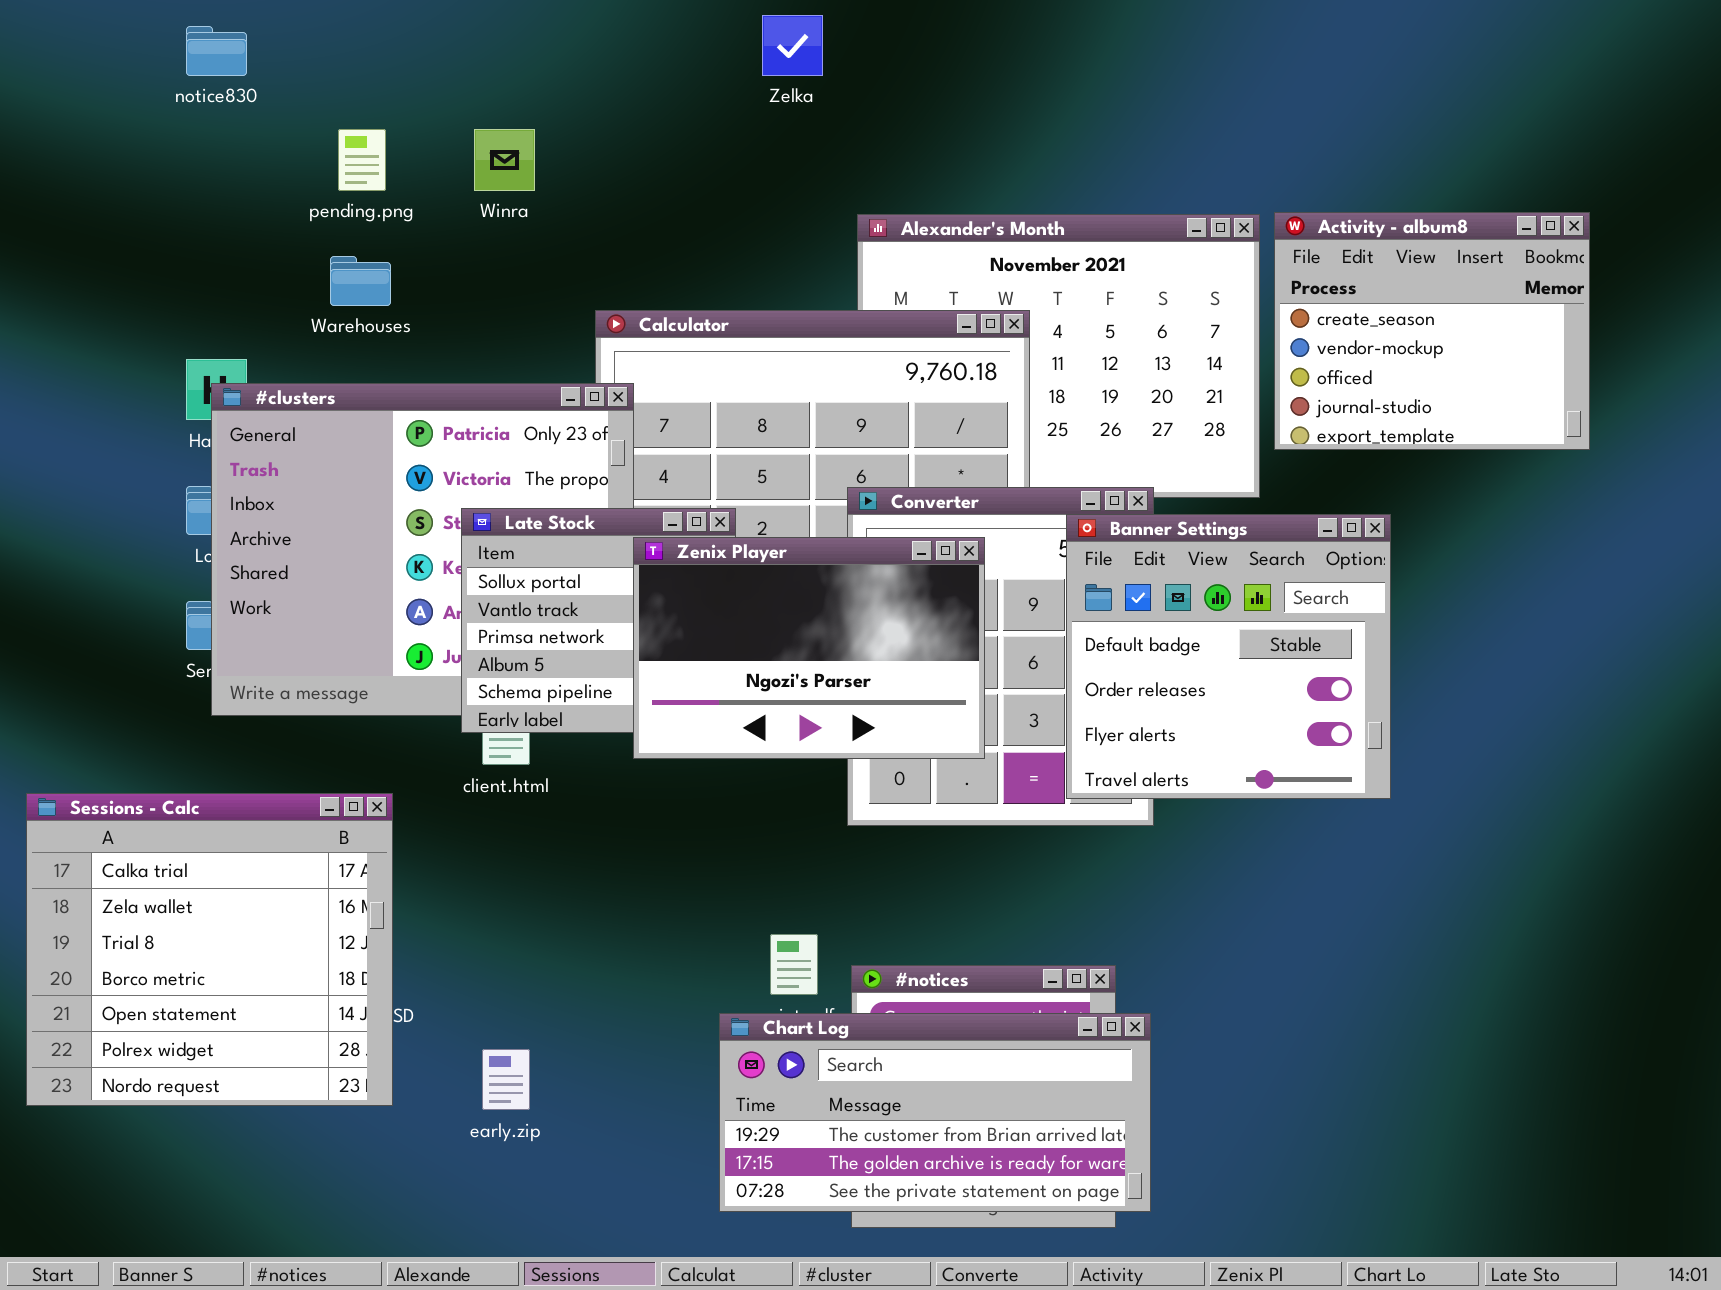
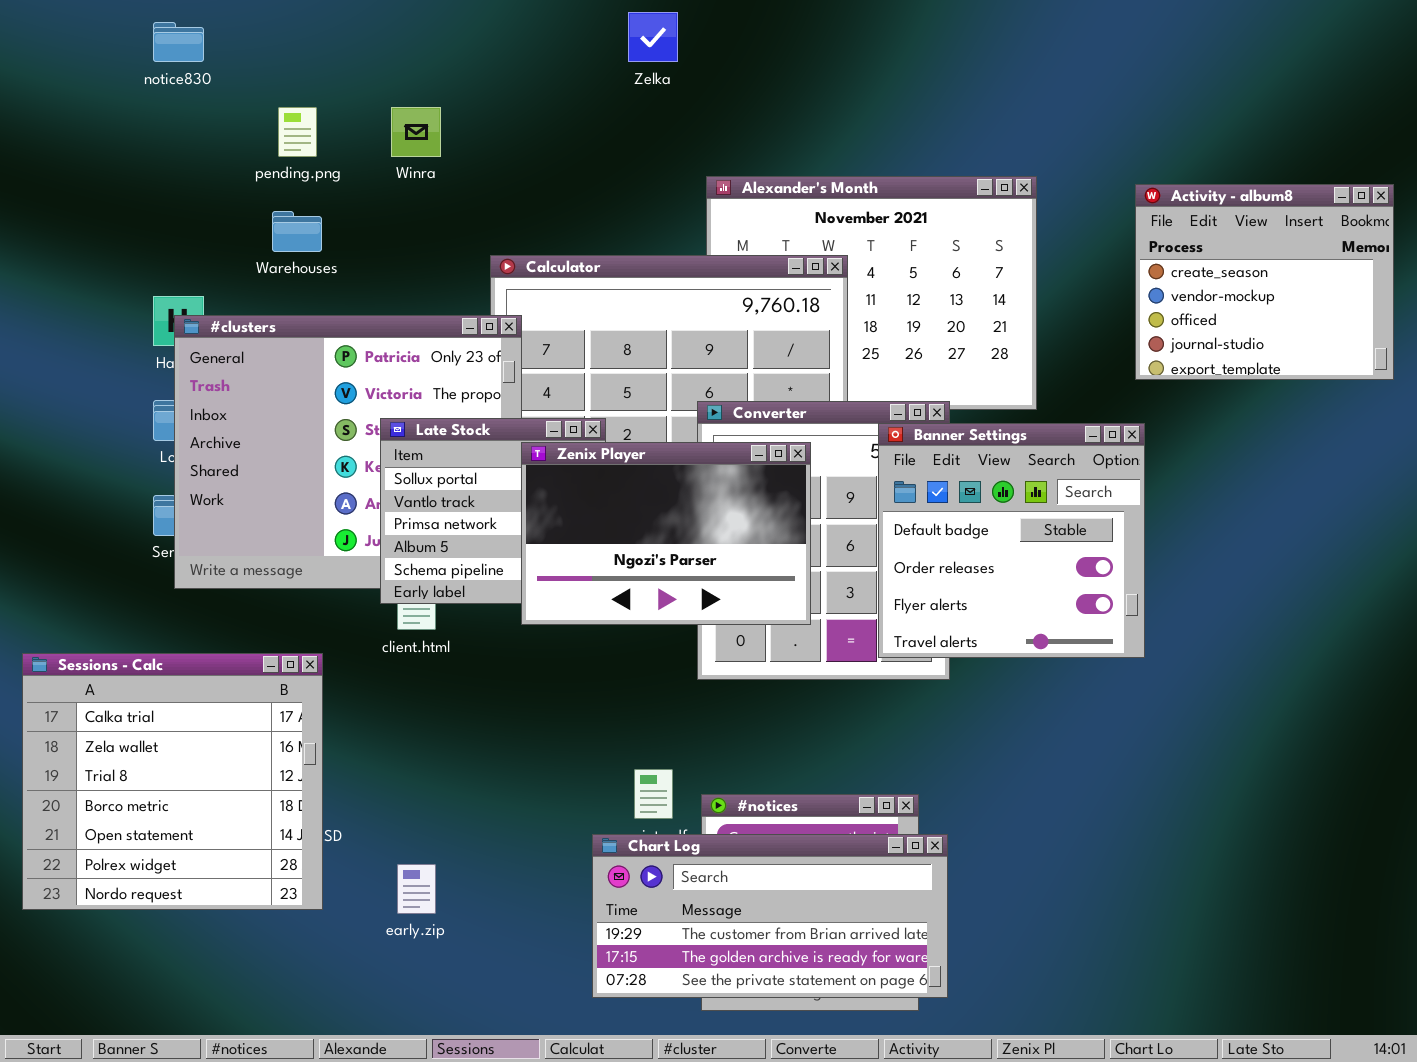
Activity - album8: [1274,212,1590,450] -> [1135,184,1394,380], moved

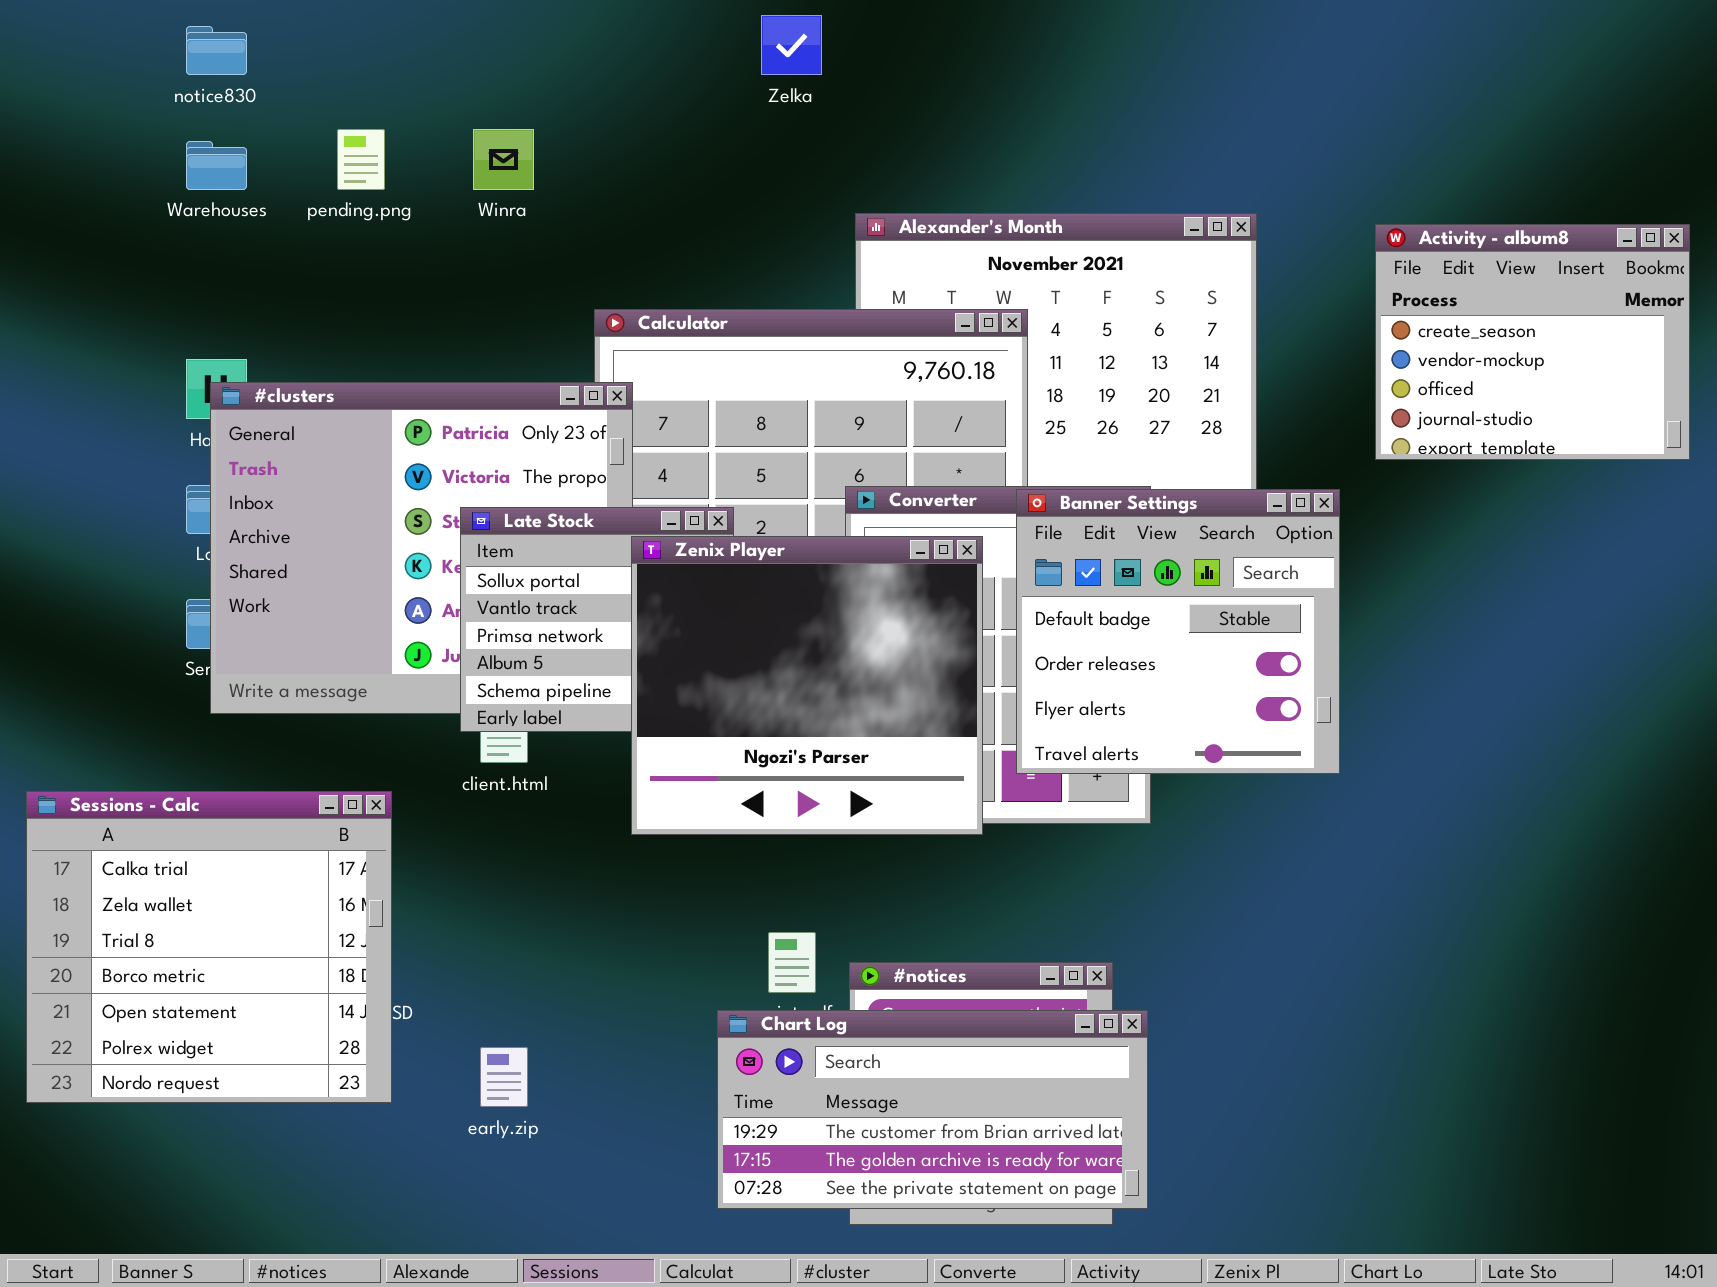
Warehouses: [272,211,322,252] -> [186,141,247,190], moved
Banner Settings: [878,423,1145,658] -> [1016,489,1340,774], moved
Zenix Player: [521,442,811,625] -> [631,536,983,835], resized

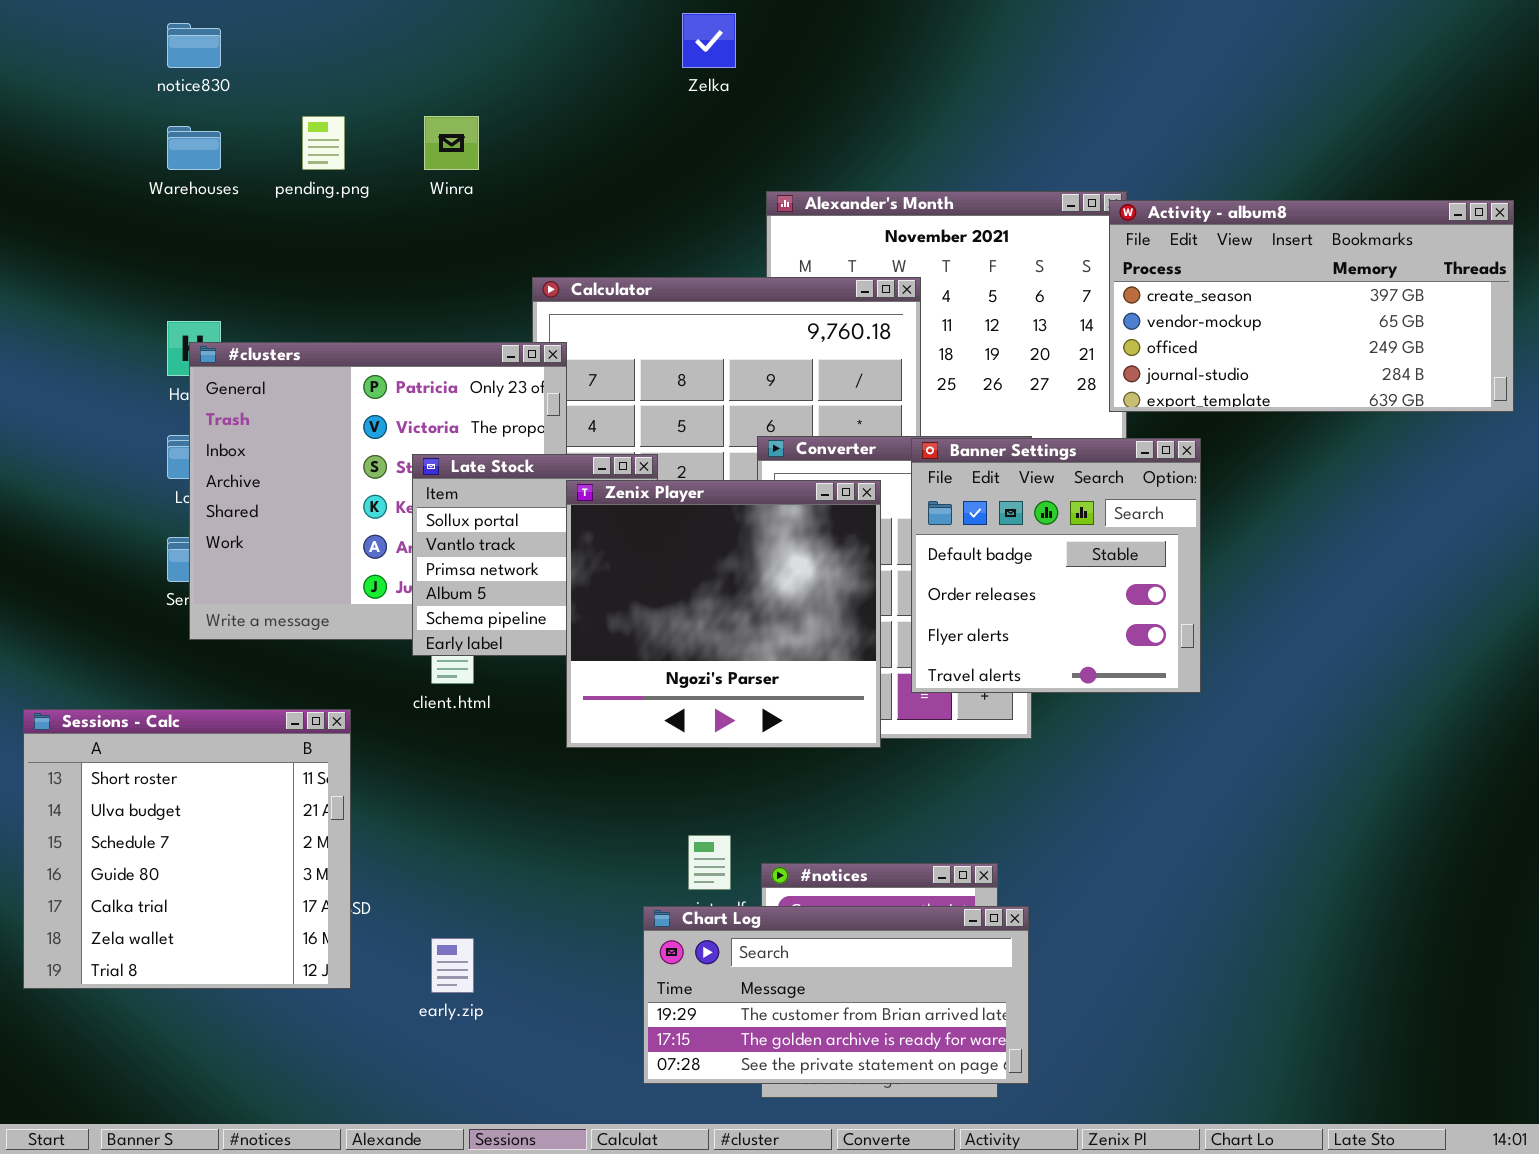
Activity - album8: [1375,224,1690,460] -> [1109,200,1514,412], resized
Sessions - Calc: [26,791,392,1103] -> [23,709,351,989], scrolled up 4 rows

